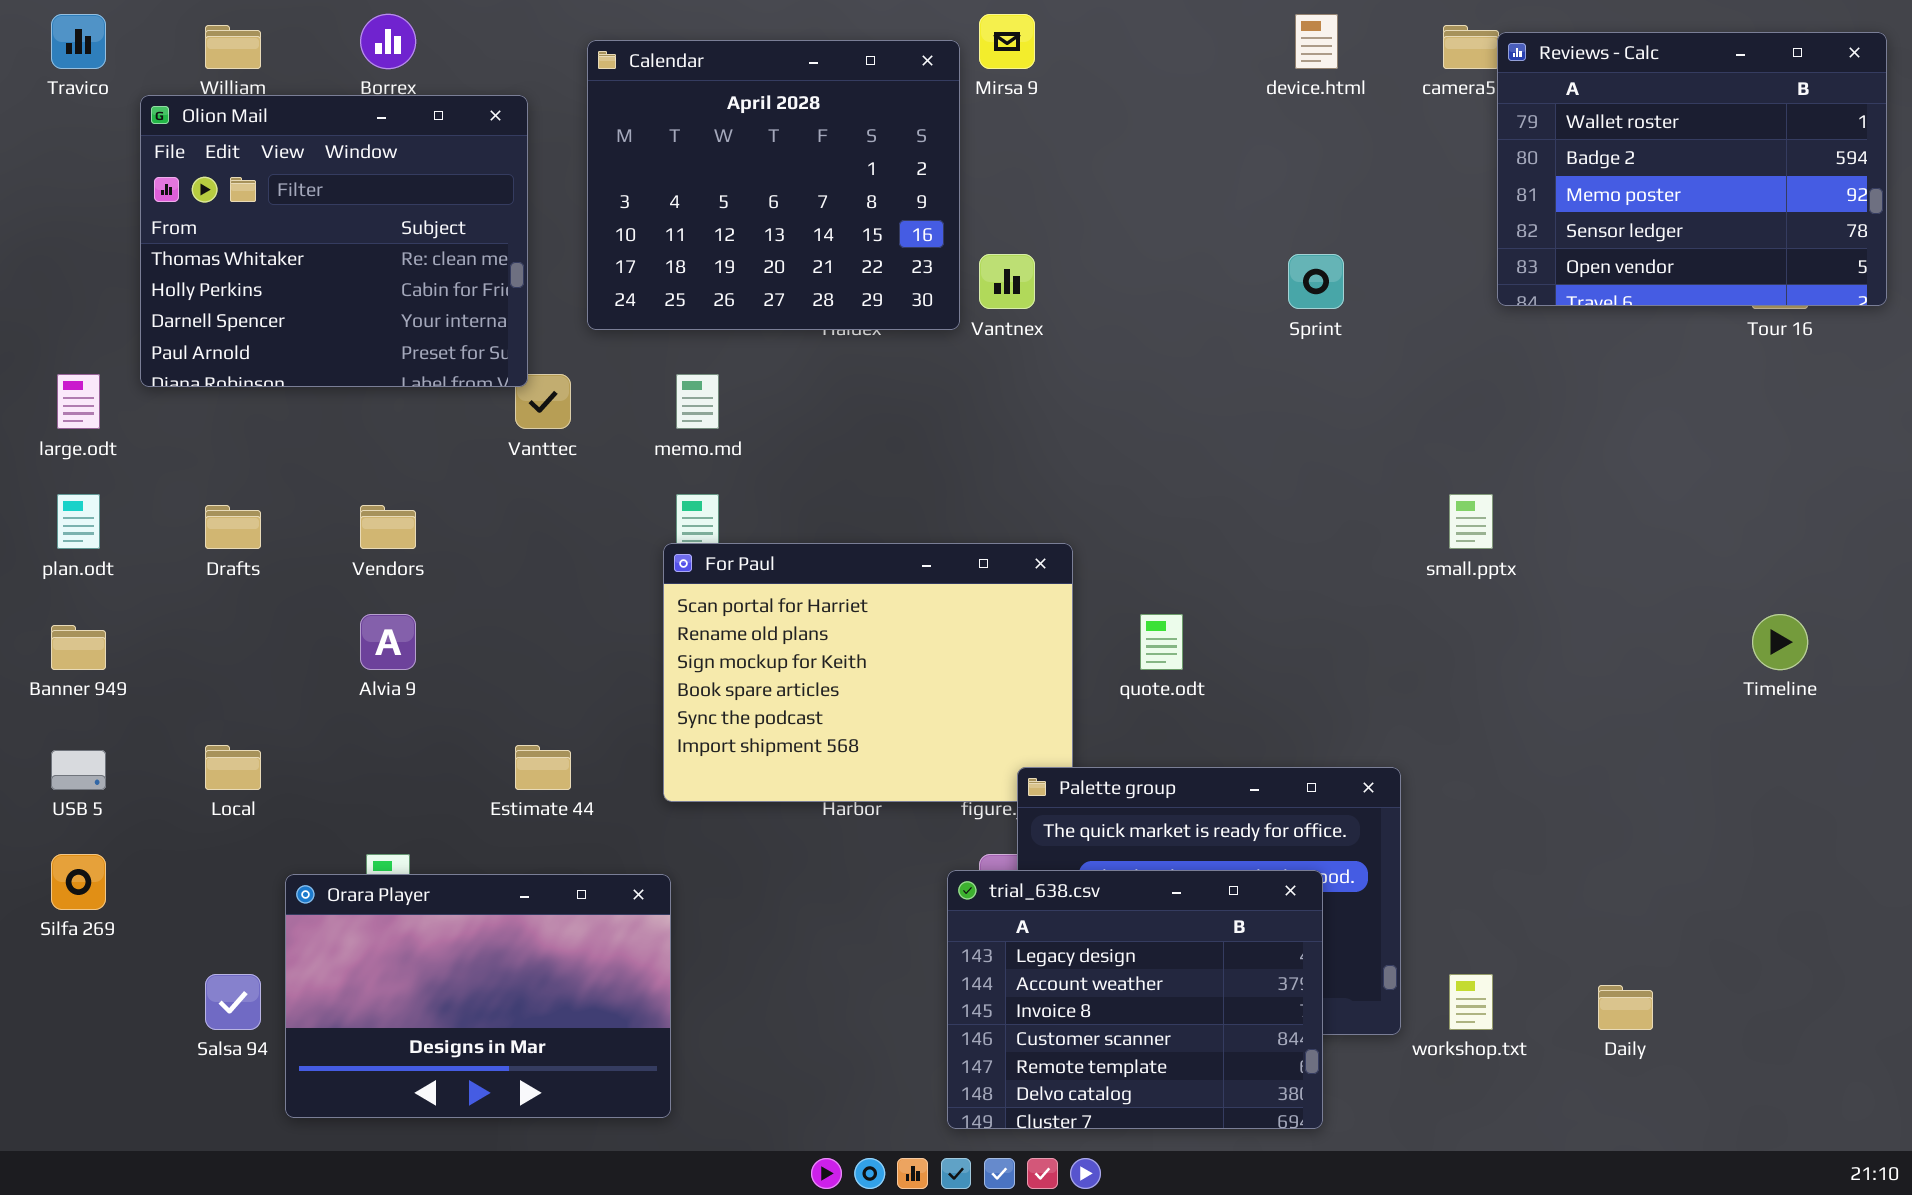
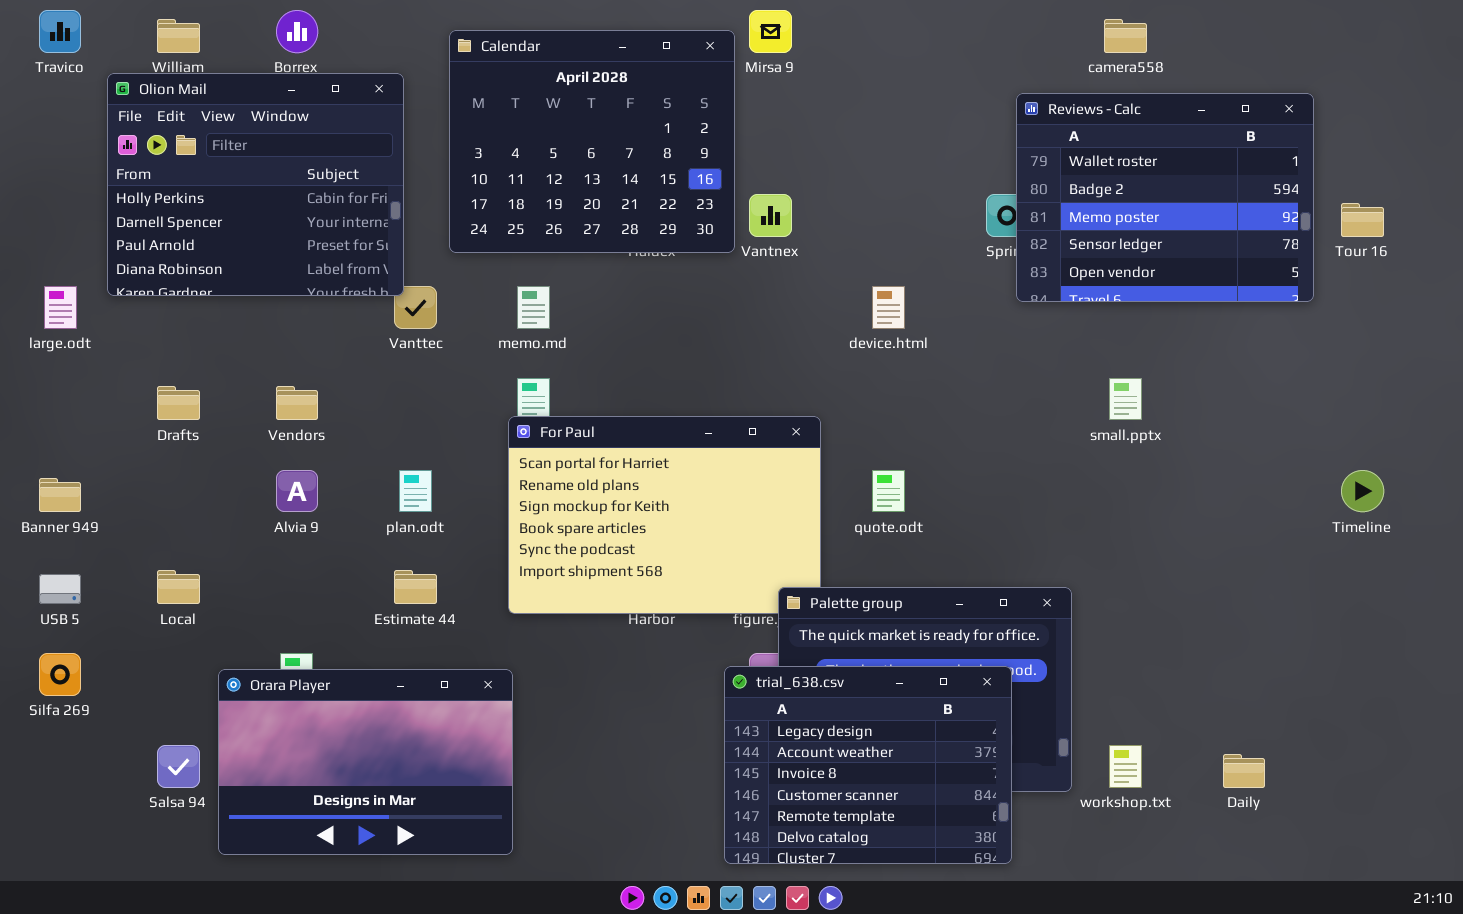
device.html: [1295,14,1338,69] -> [872,286,905,329], moved
Reviews - Calc: [1497,32,1887,306] -> [1016,93,1314,302], moved
Olion Mail: [140,95,528,387] -> [107,73,404,296], scrolled down 1 row
plan.odt: [57,494,100,549] -> [399,470,432,512], moved

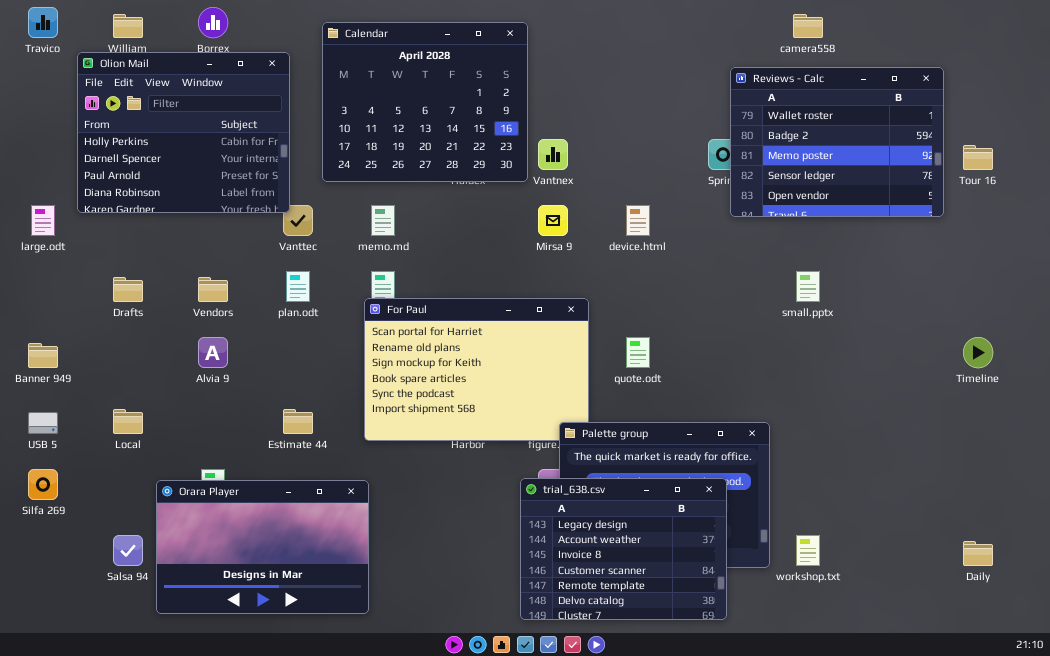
Mirsa 9: [749,10,792,53] -> [538,205,568,236], moved
plan.odt: [399,470,432,512] -> [286,271,310,302], moved
Daily: [1223,754,1265,788] -> [963,541,993,566], moved

